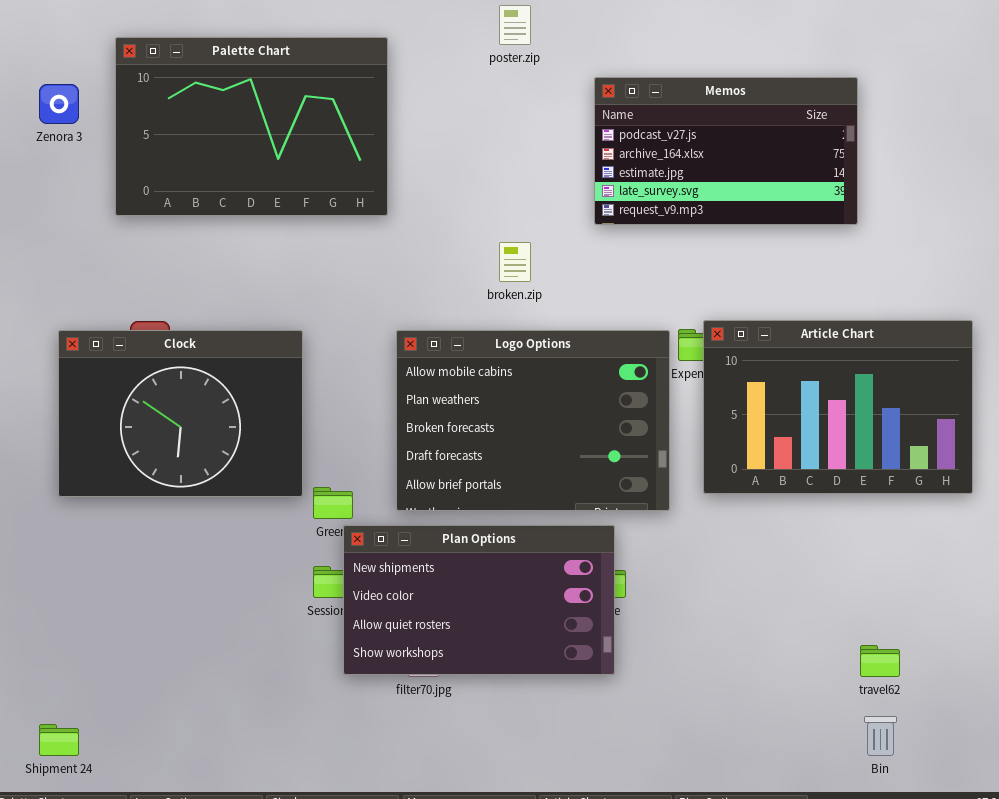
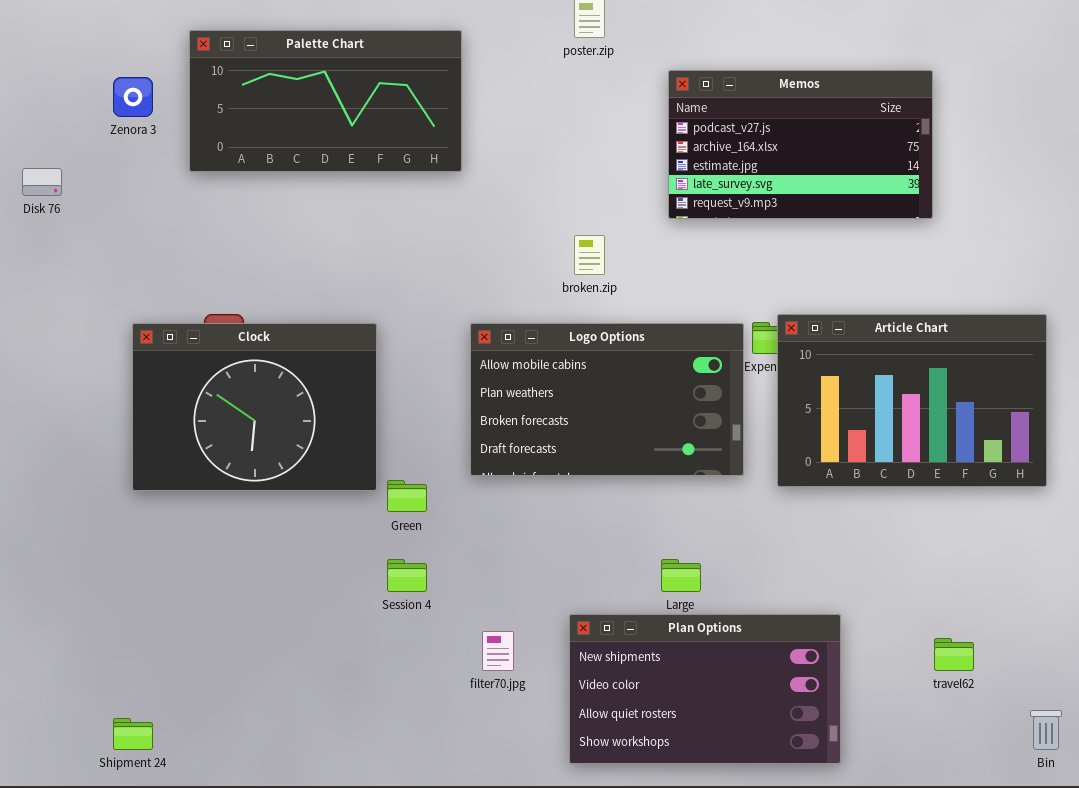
Palette Chart: [115,37,388,216] -> [189,30,462,172], resized
Logo Options: [396,330,670,511] -> [470,323,744,476], resized
Plan Options: [343,525,615,675] -> [569,614,841,764], moved
Bin: [864,716,897,756] -> [1030,710,1062,750], moved

